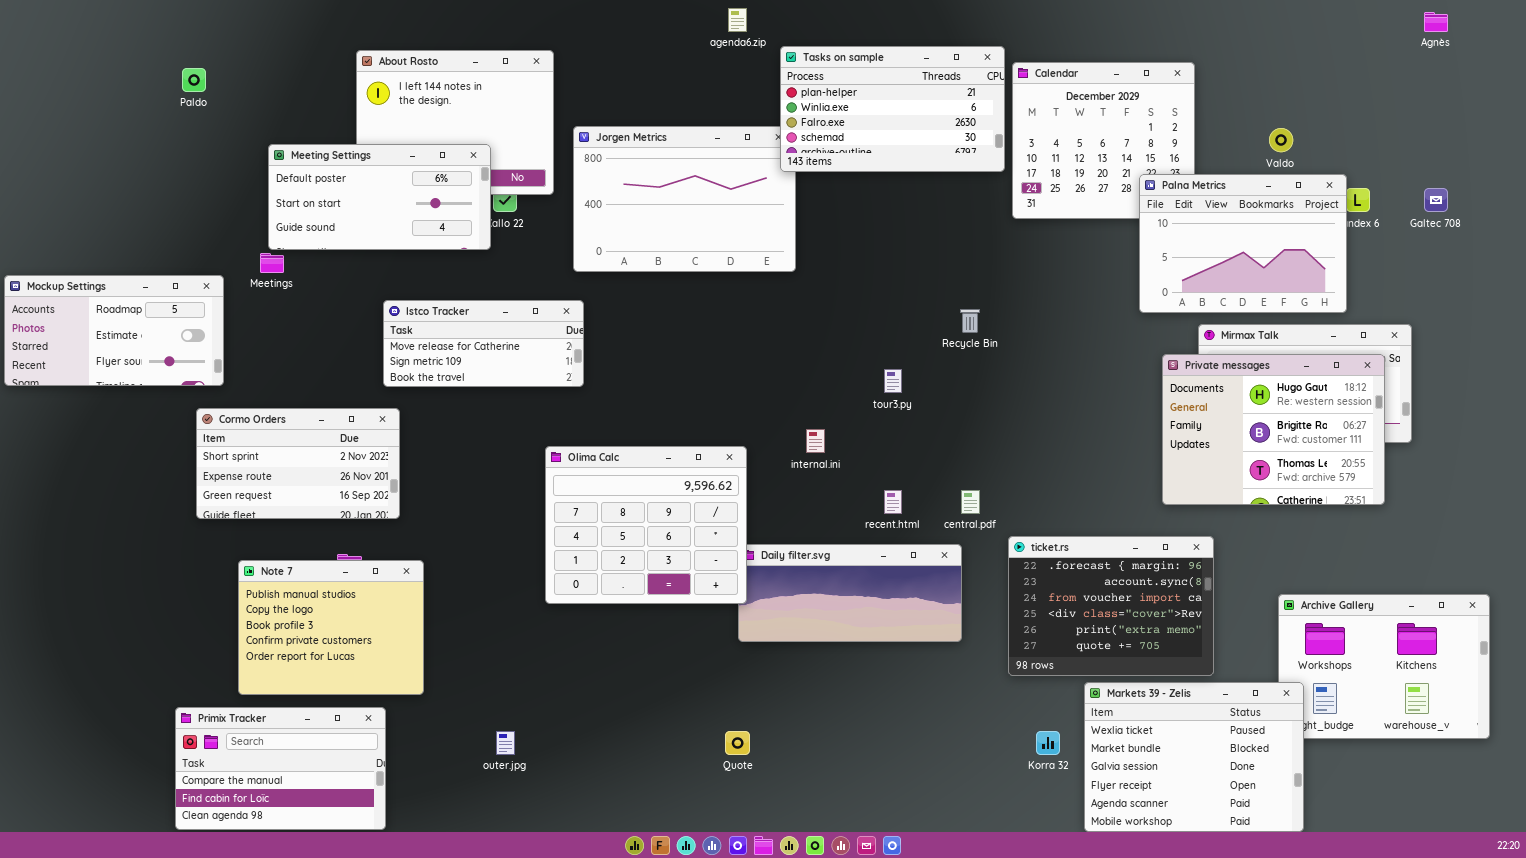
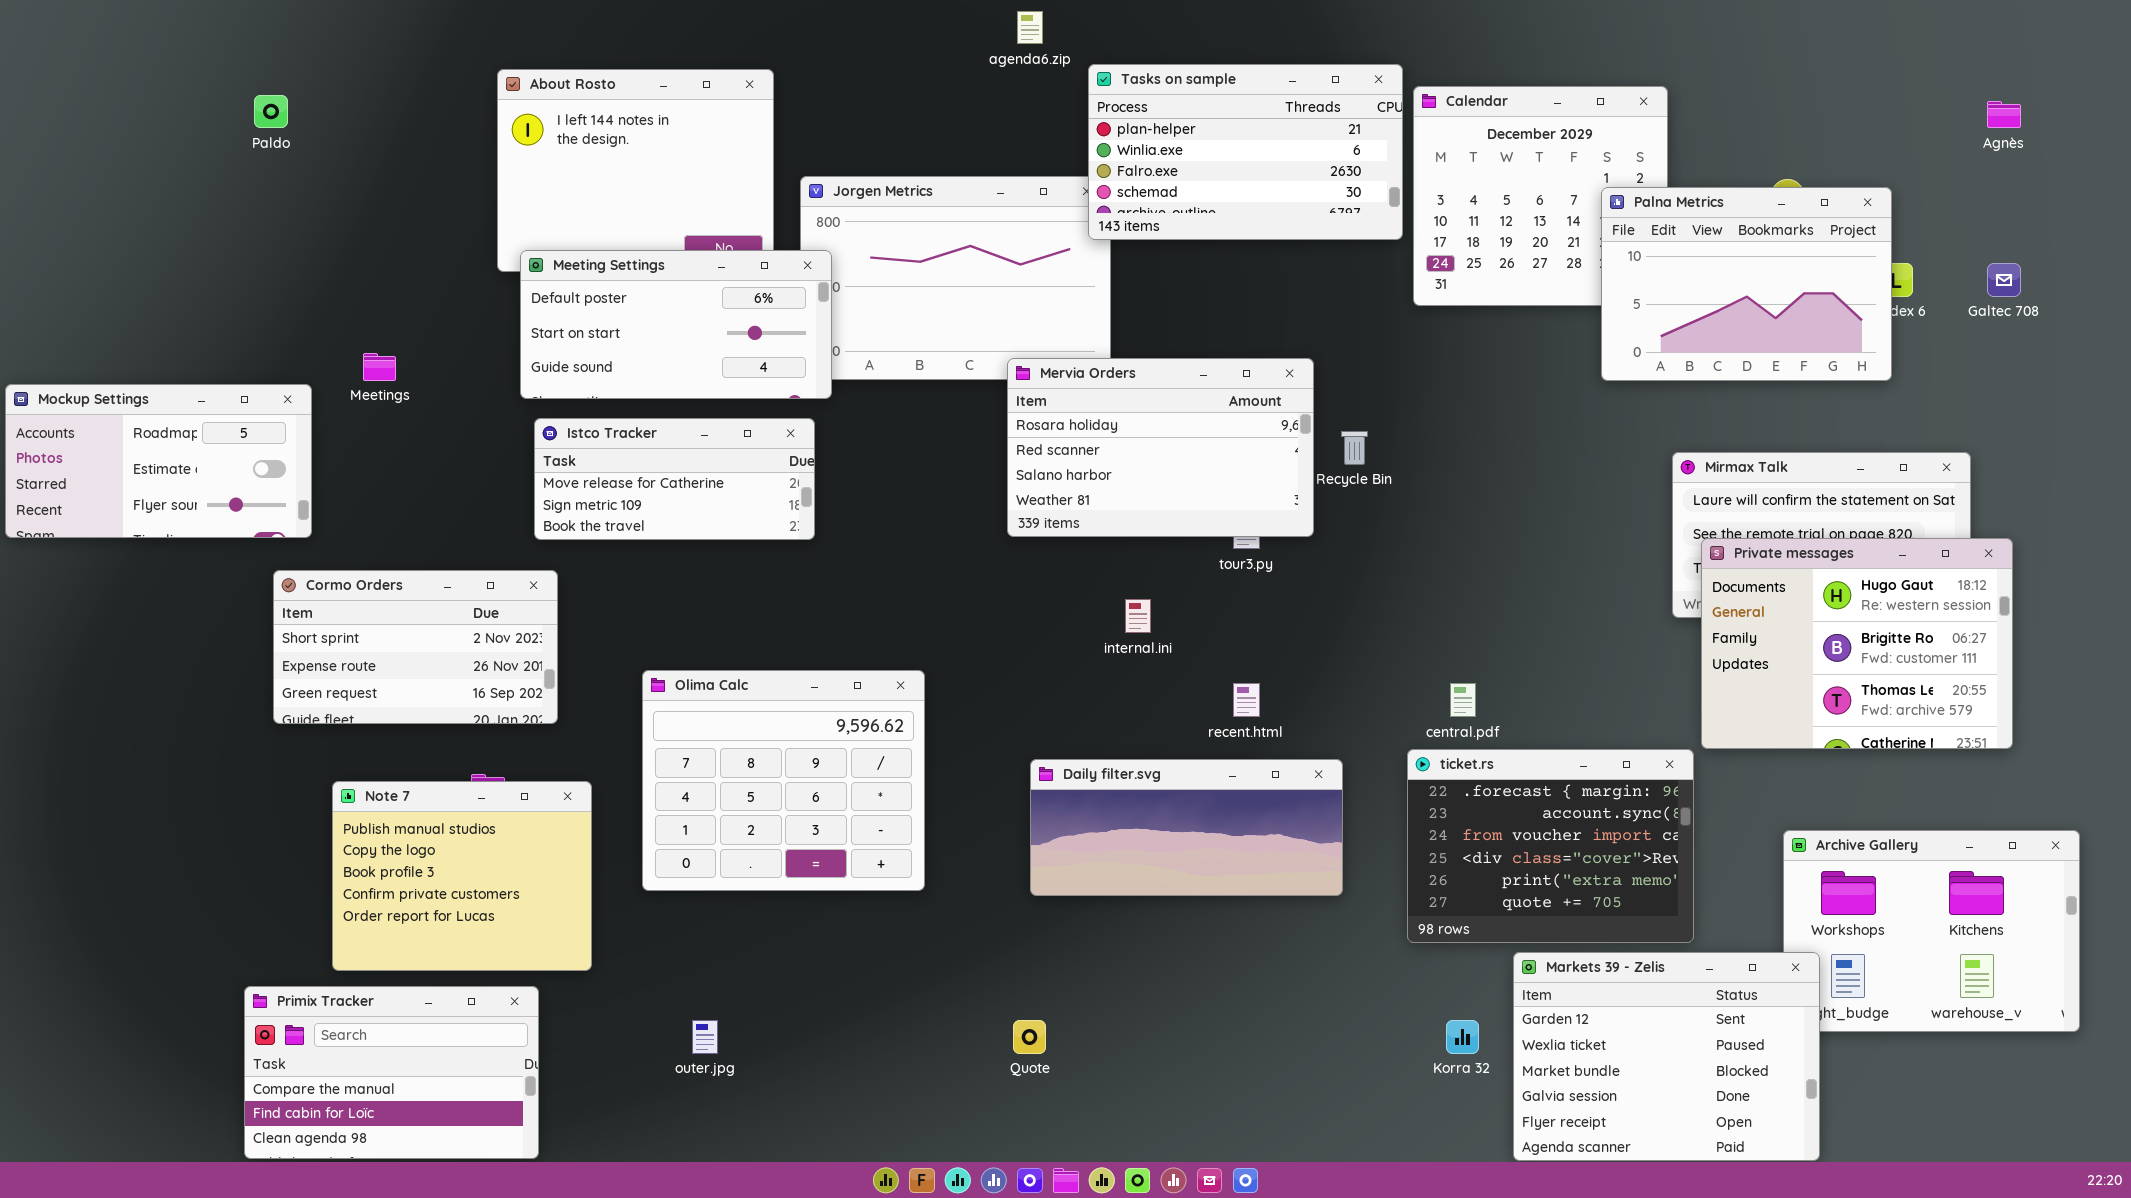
Agnès: [1424,12,1448,32] -> [1987,101,2021,128], moved
Meeting Settings: [268,144,491,250] -> [520,250,832,399], moved
Palna Metrics: [1139,174,1347,313] -> [1601,187,1892,381], moved
Mervia Orders: none -> [1007,358,1314,537], opened
Private messages: [1162,354,1385,505] -> [1701,538,2013,749], moved
Olima Calc: [545,446,747,604] -> [642,670,925,891], moved
central.pdf: [961,490,980,514] -> [1450,683,1476,717], moved
Markets 39 - Zelis: [1084,682,1304,832] -> [1513,952,1820,1161], scrolled up 1 row

